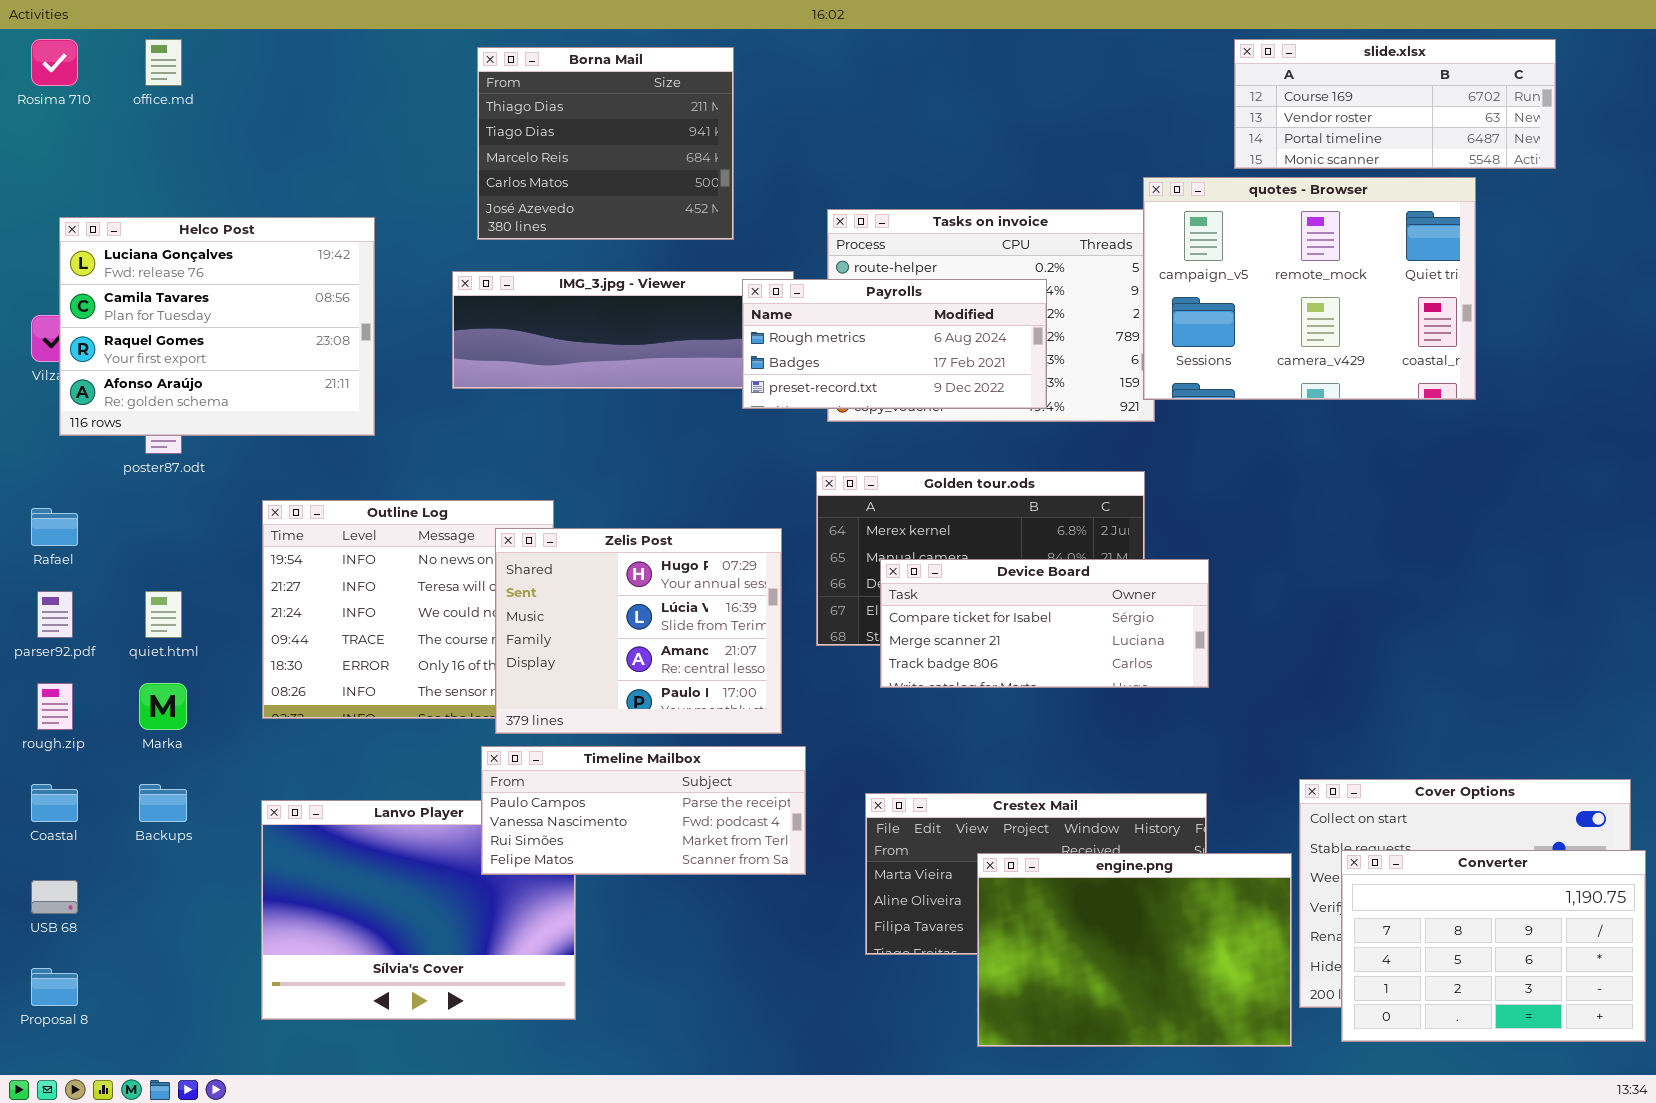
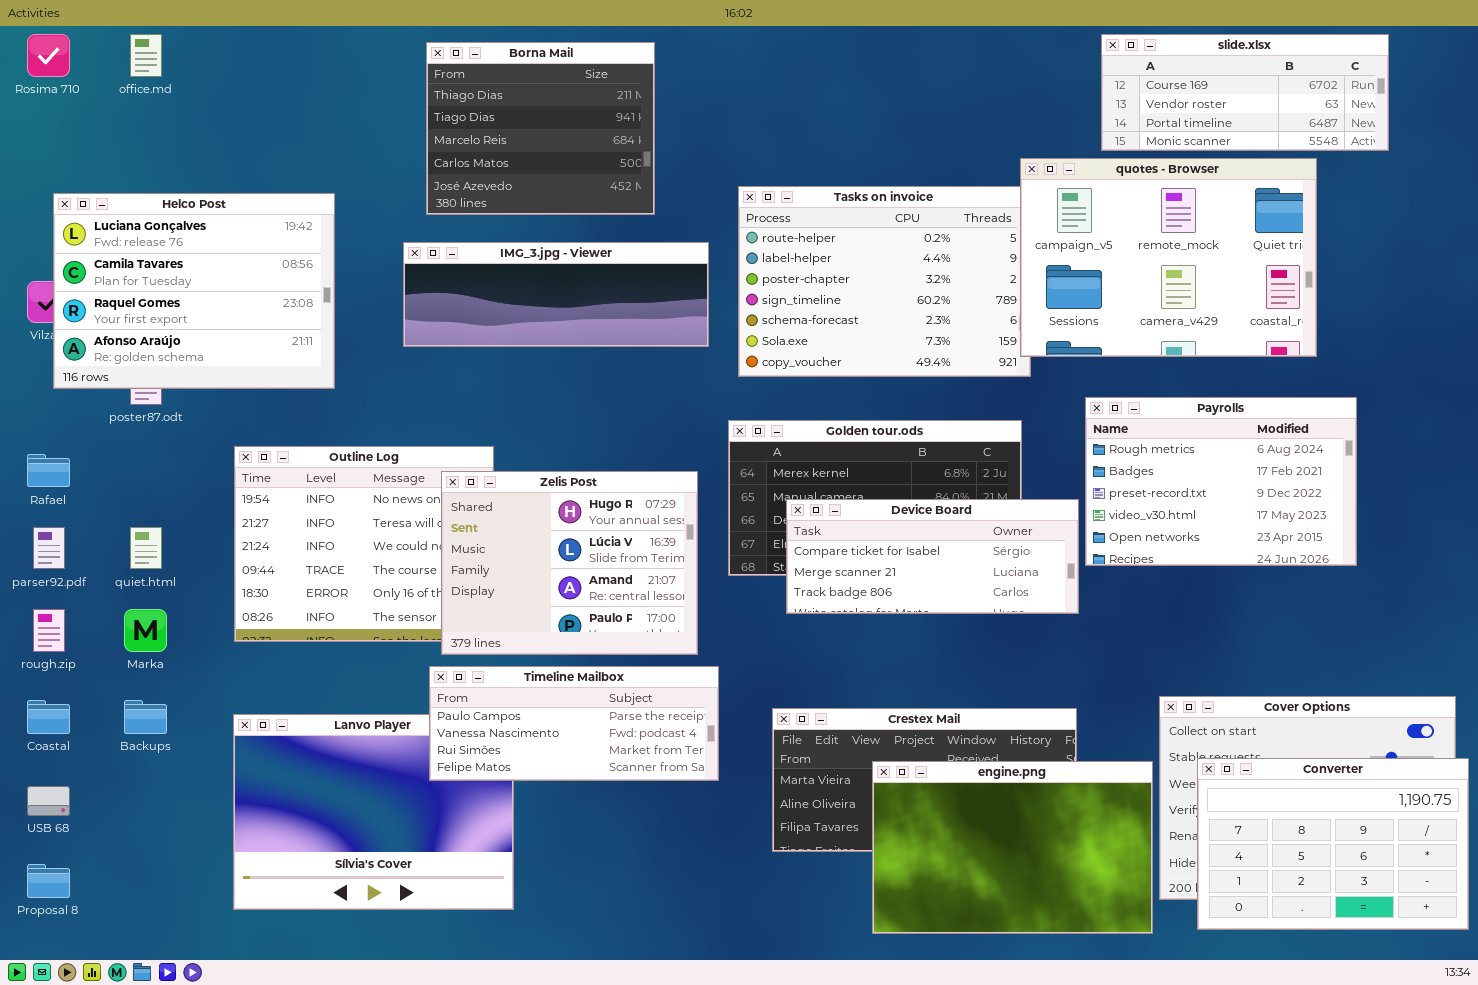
Payrolls: [742,279,1047,409] -> [1085,397,1357,566], moved, resized

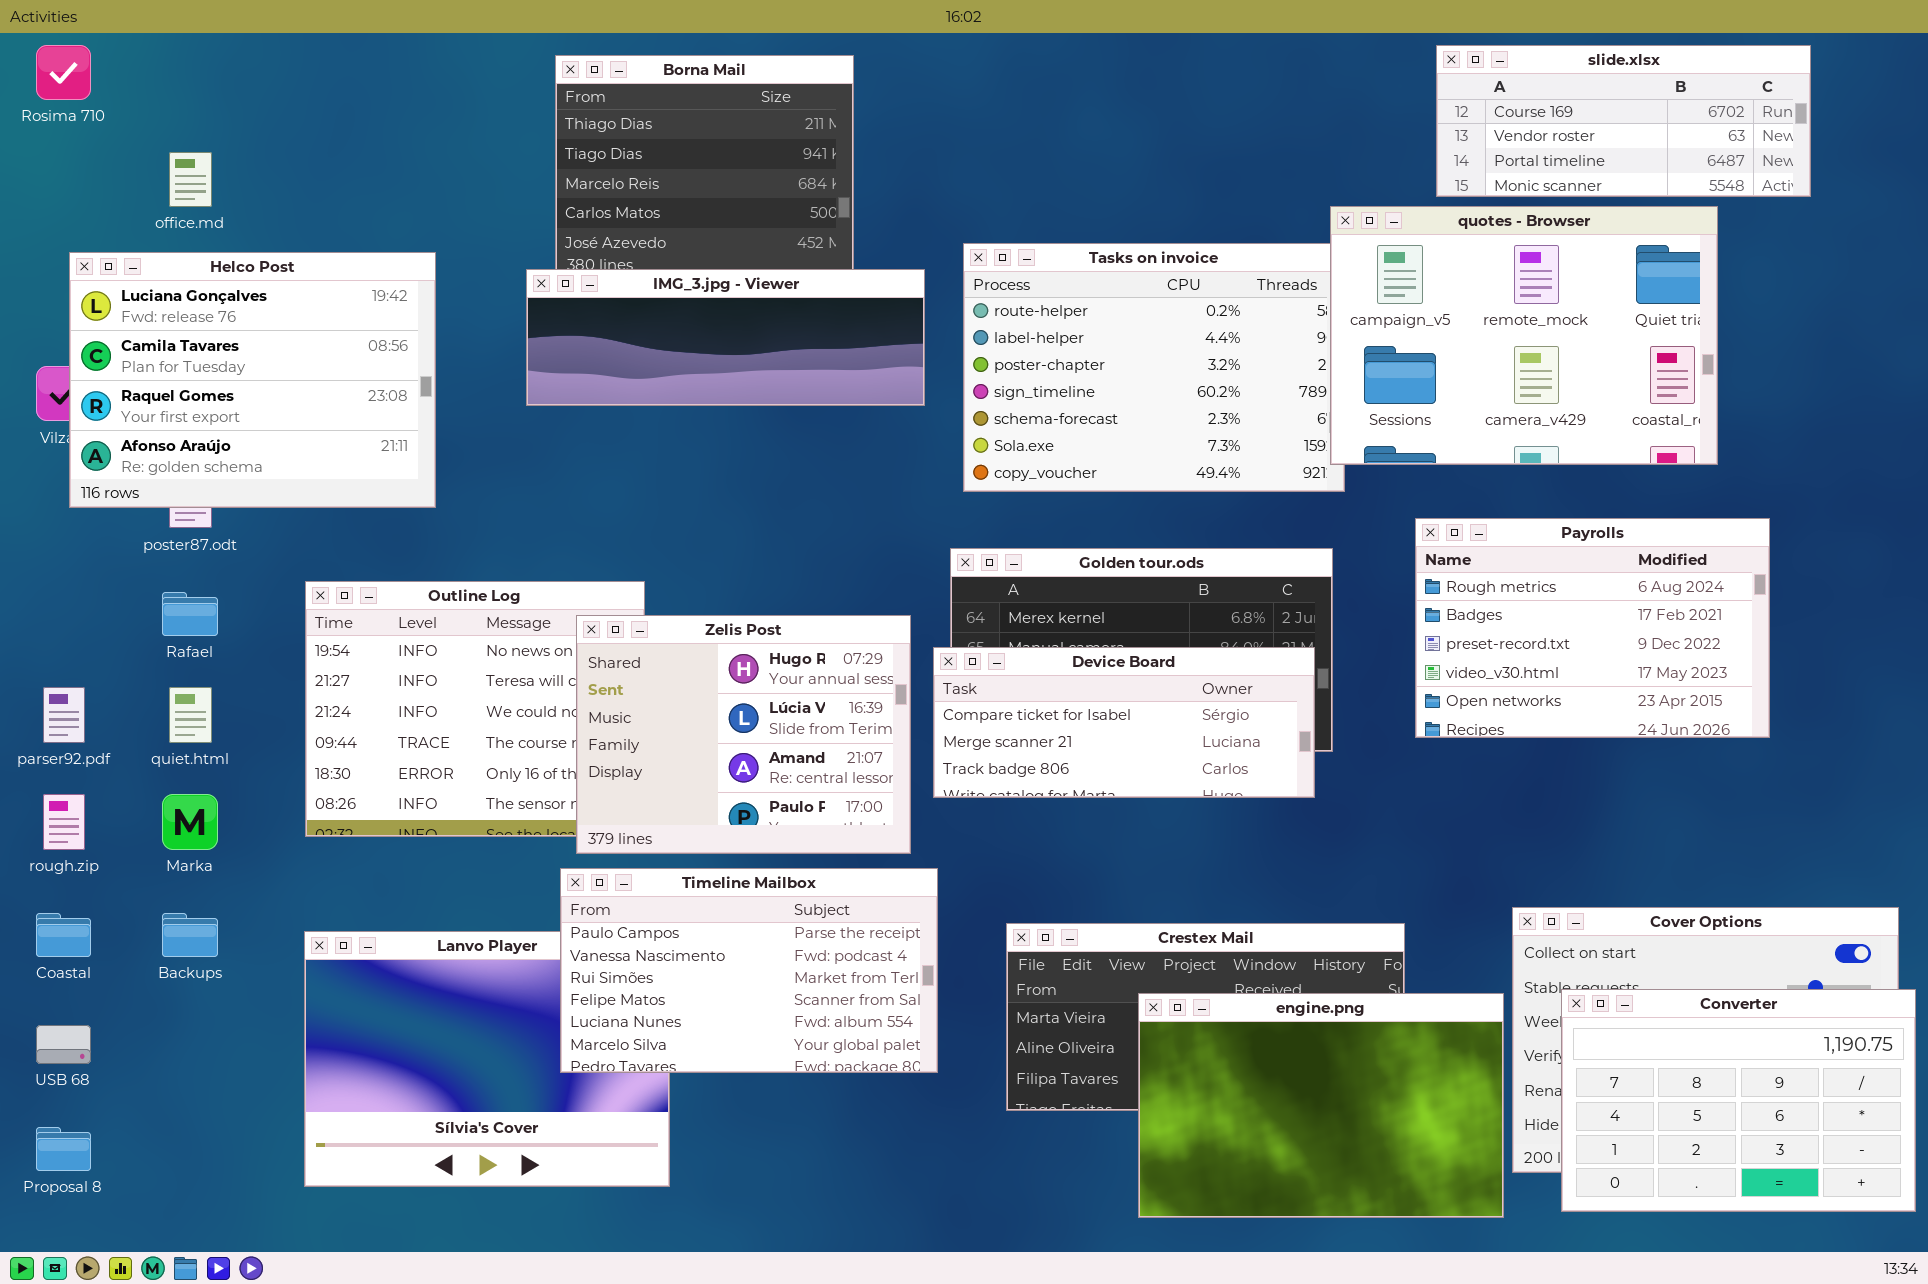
office.md: [130,34,162,77] -> [169,152,212,207], moved
IMG_3.jpg - Viewer: [403,242,709,347] -> [526,269,925,406], moved
Rafael: [27,454,70,487] -> [162,592,218,636], moved
Device Board: [786,499,1079,614] -> [933,647,1315,798], moved
Timeline Mailbox: [429,666,719,781] -> [560,868,938,1073], resized

